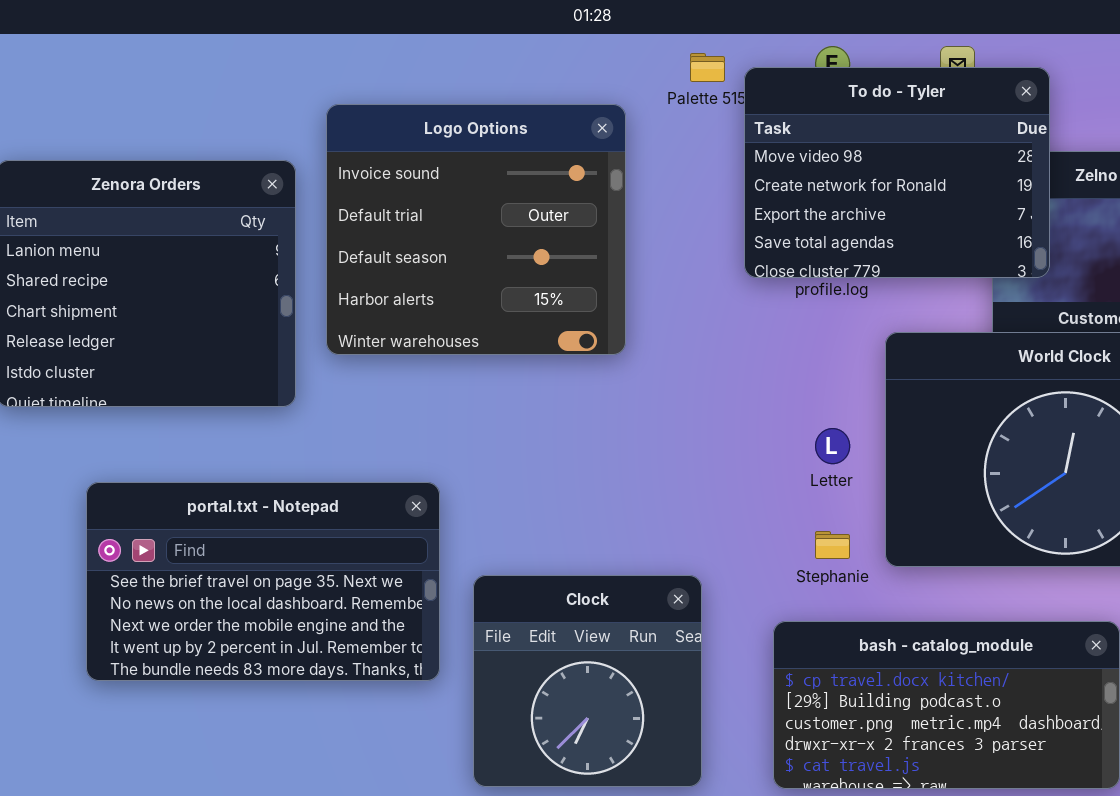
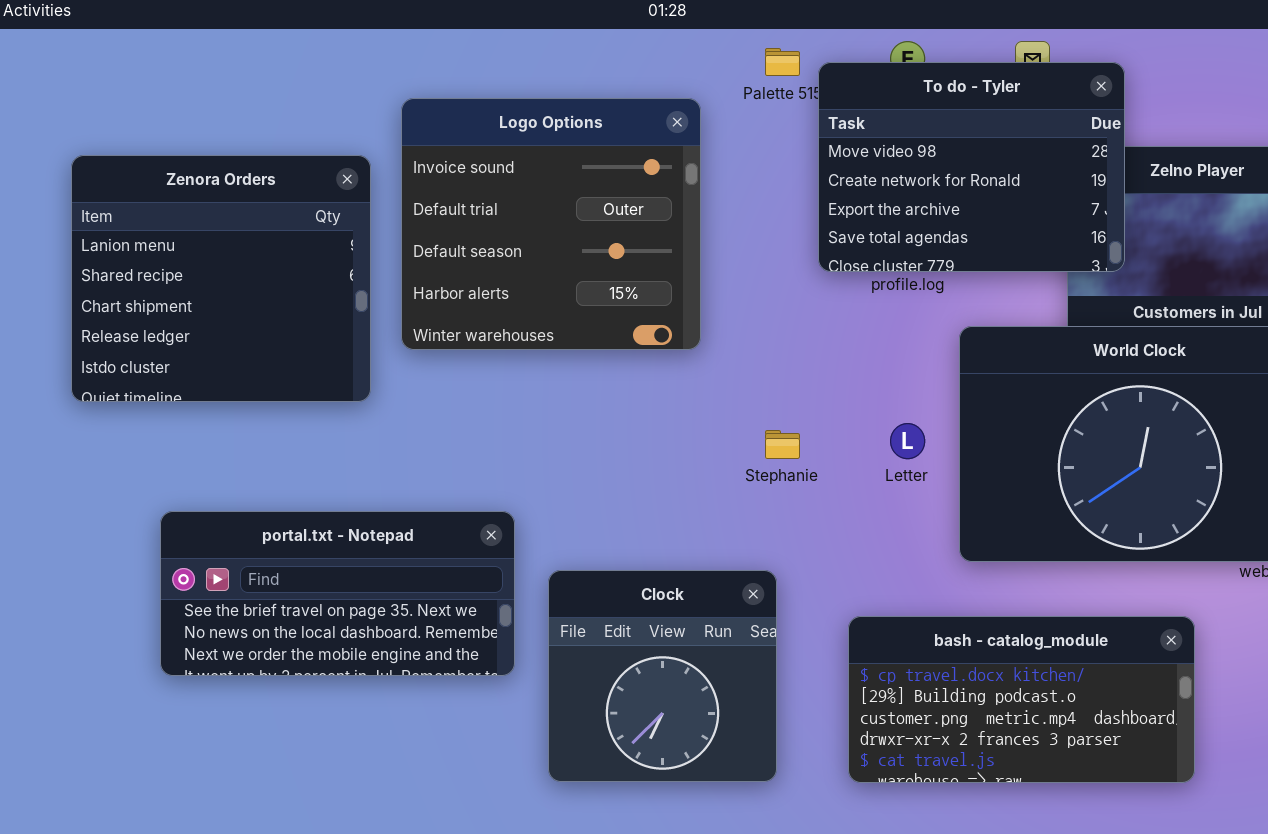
portal.txt - Notepad: [86,482,440,681] -> [160,511,515,676], resized
Stephanie: [815,531,850,559] -> [765,430,800,459], moved

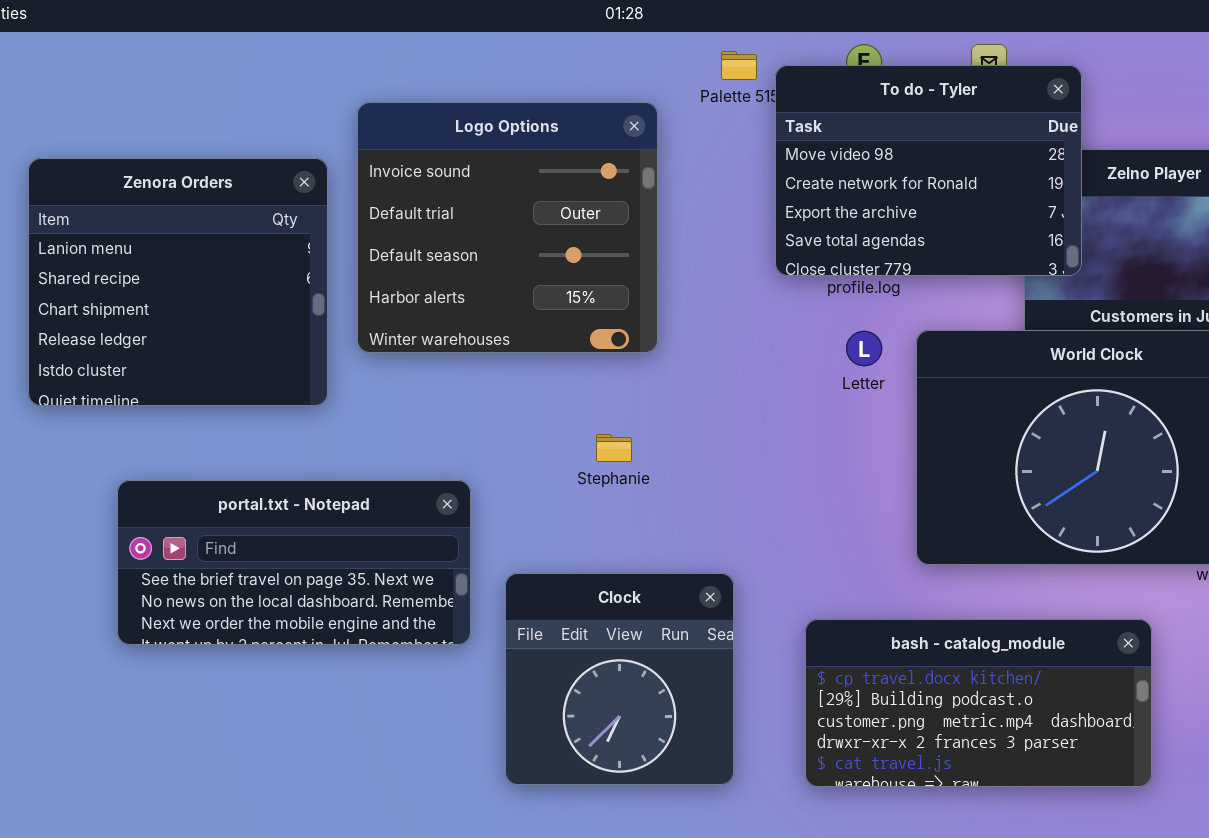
Letter: [890,423,925,459] -> [846,331,882,366], moved
Stephanie: [765,430,800,459] -> [596,434,632,462], moved
portal.txt - Notepad: [160,511,515,676] -> [117,480,471,645], moved

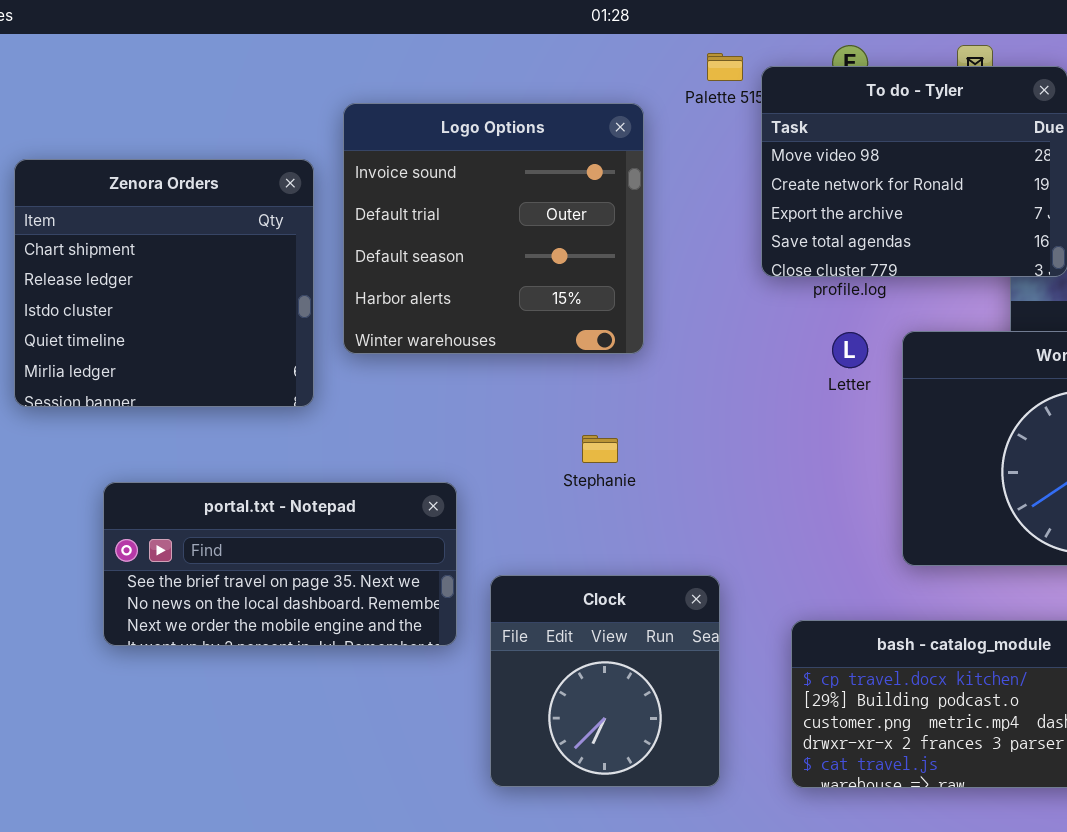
Zenora Orders: [28,158,328,406] -> [14,159,314,407], scrolled down 2 rows

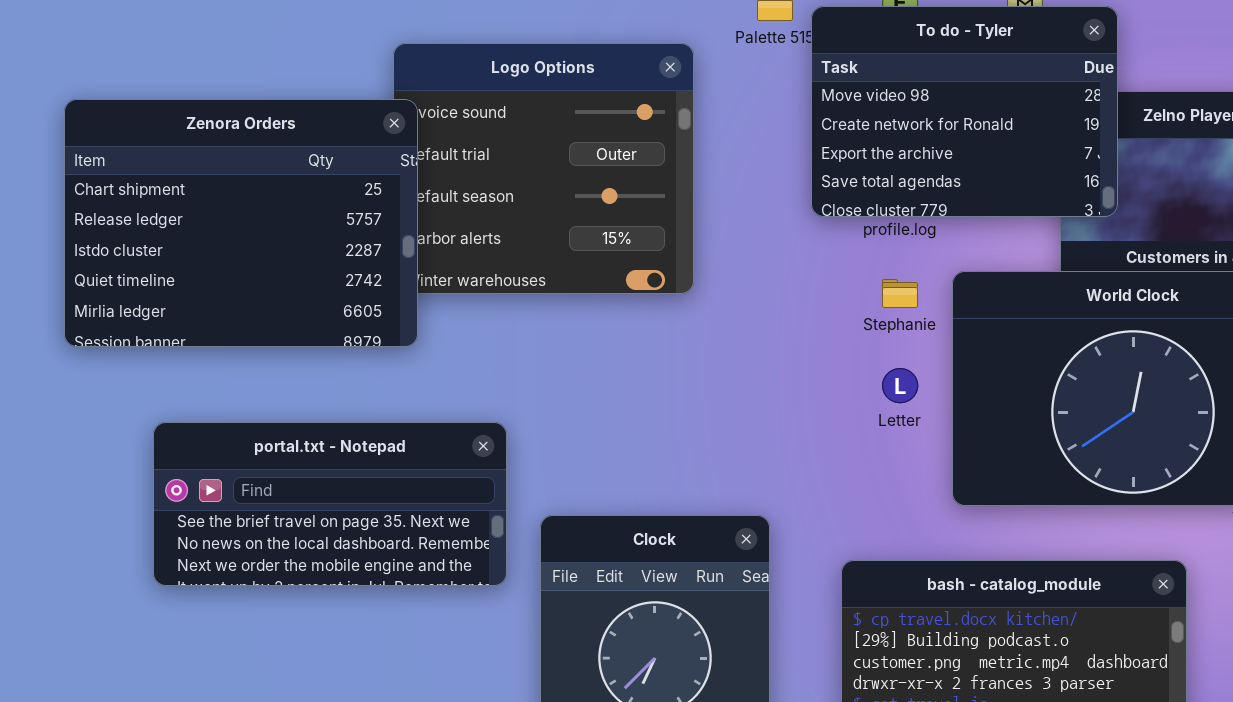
Zenora Orders: [14,159,314,407] -> [64,99,418,347], resized
Letter: [832,332,868,368] -> [882,368,918,403], moved
Stephanie: [582,435,618,463] -> [882,279,918,308], moved

